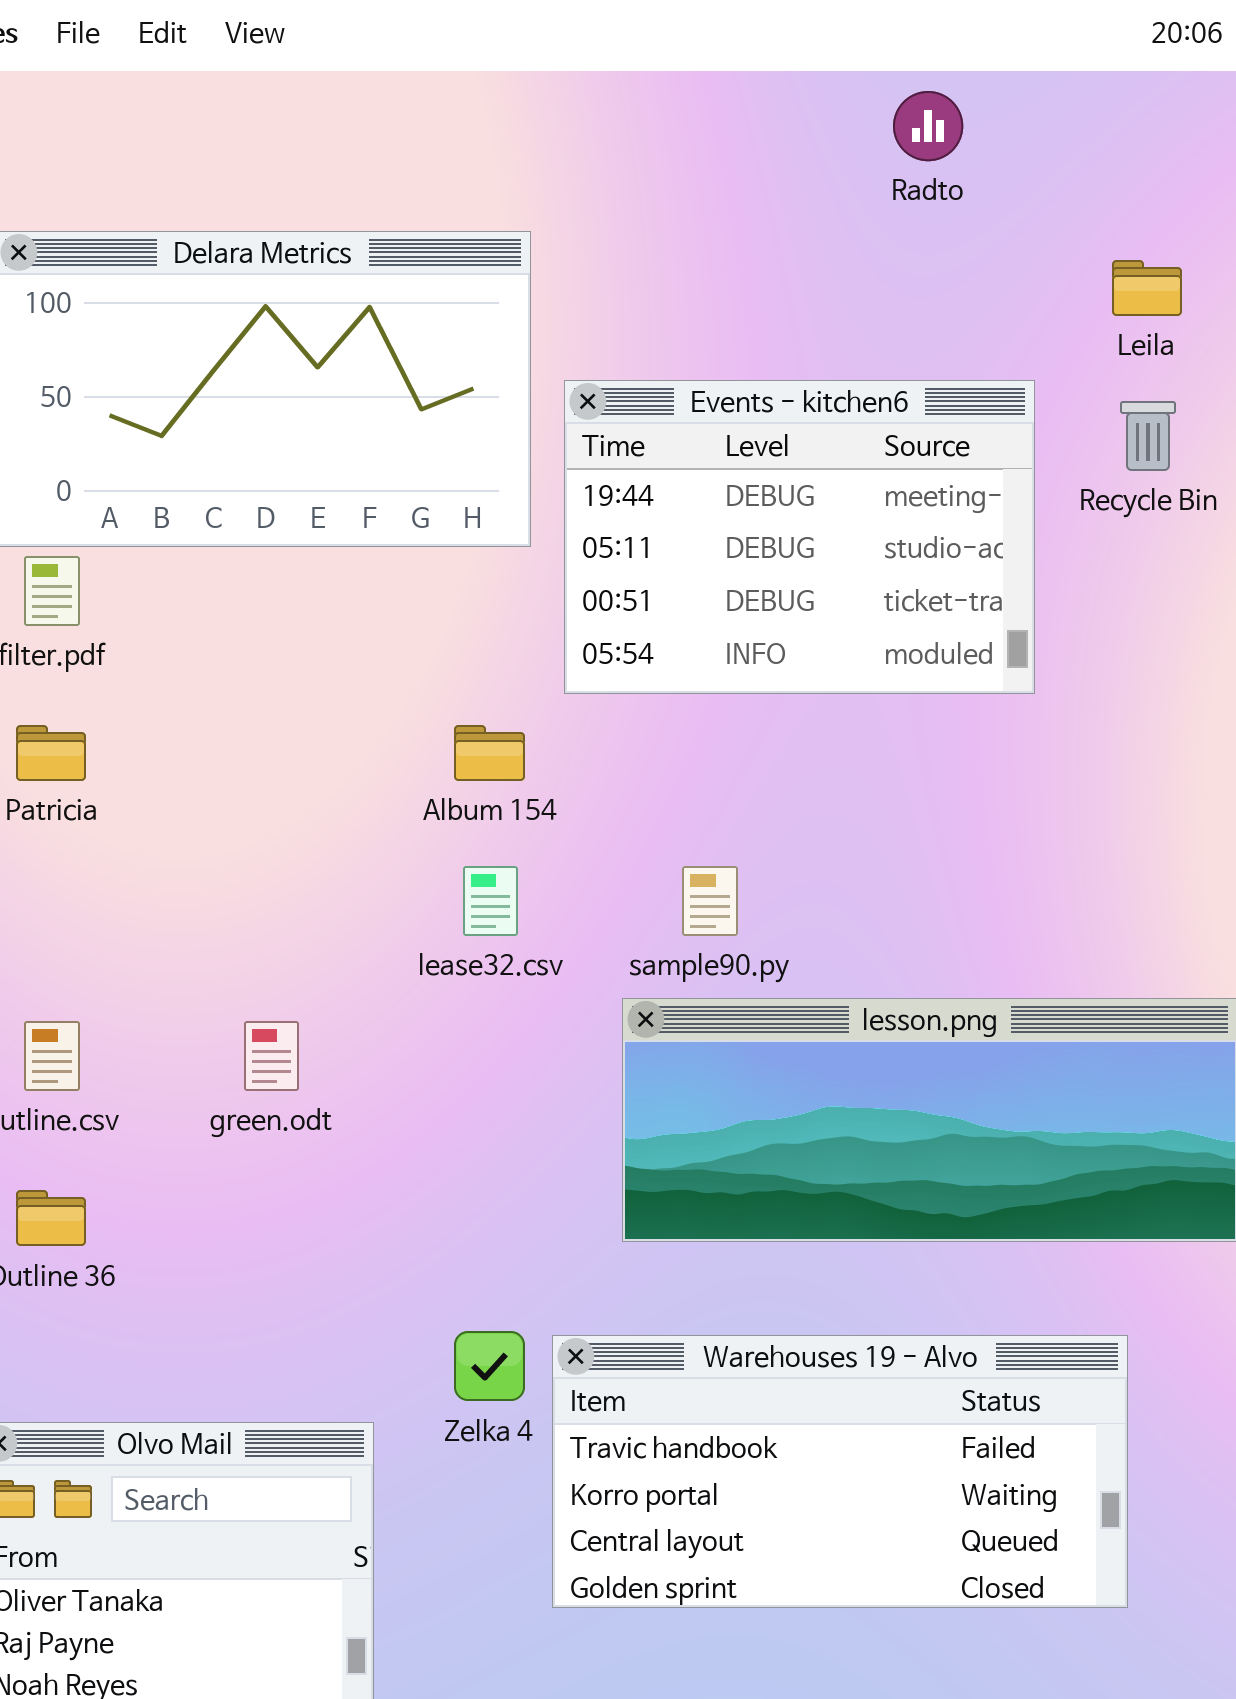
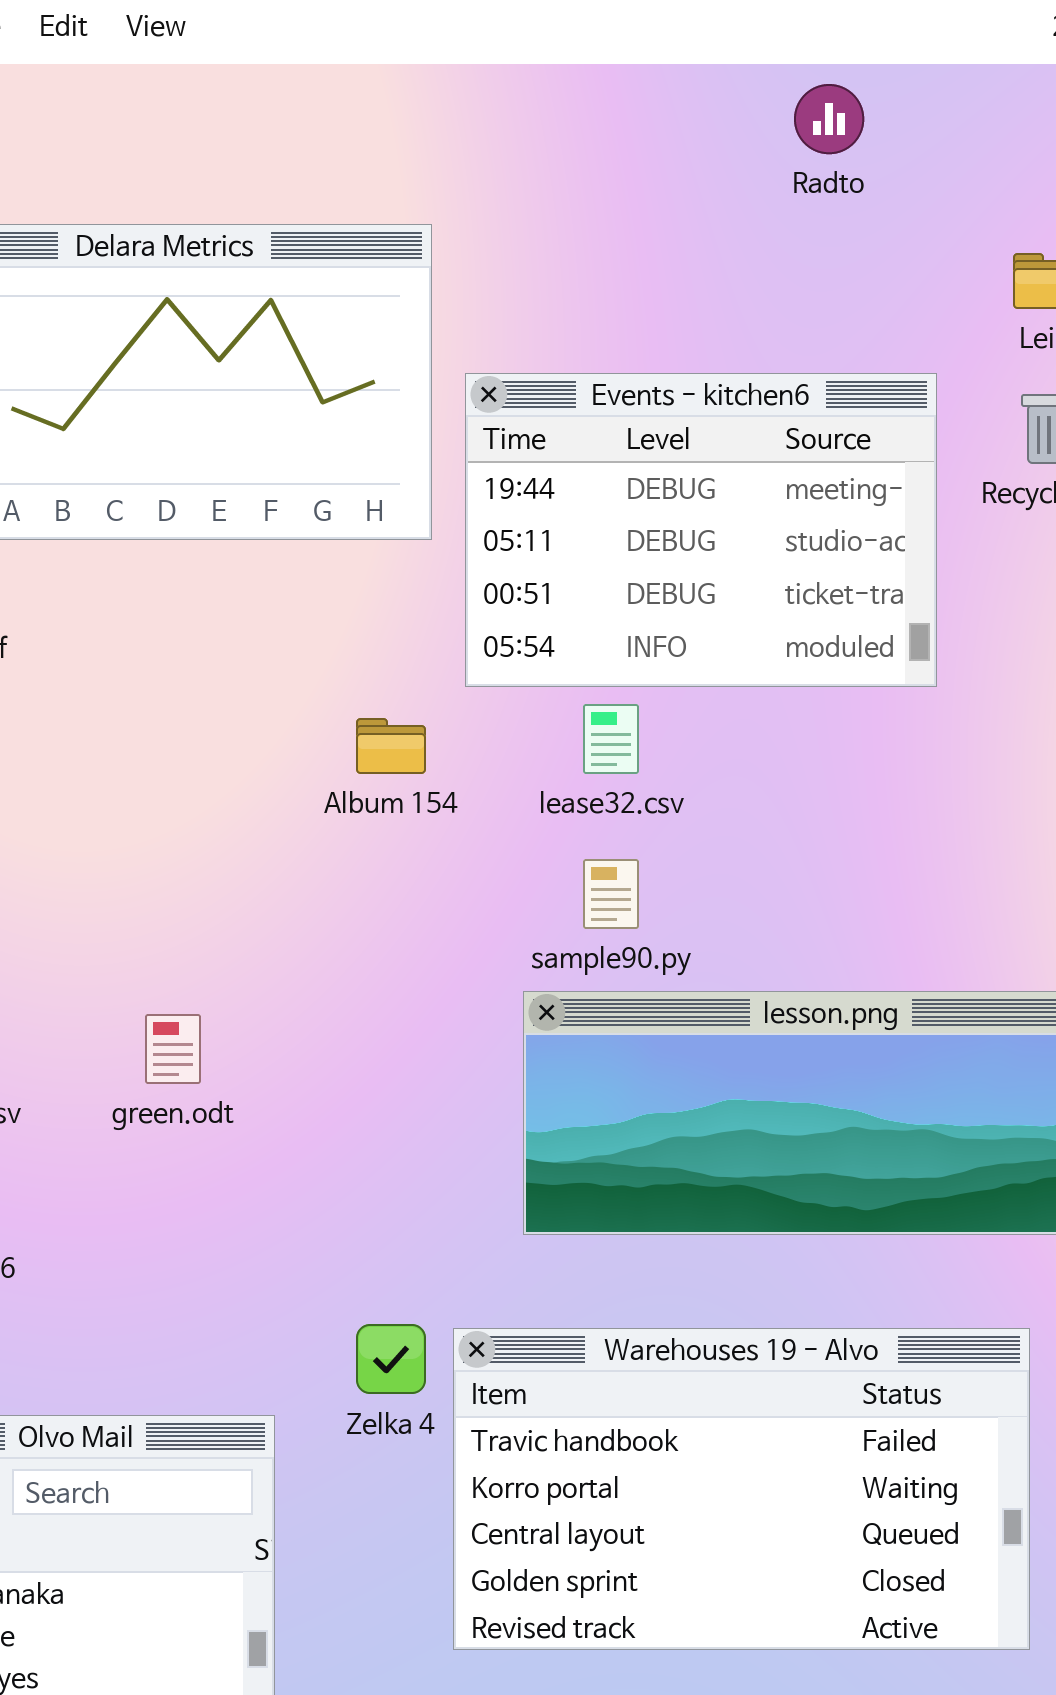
lease32.csv: [463,866,518,936] -> [583,704,639,774], moved
Warehouses 19 - Alvo: [552,1335,1128,1608] -> [453,1328,1030,1650], resized

